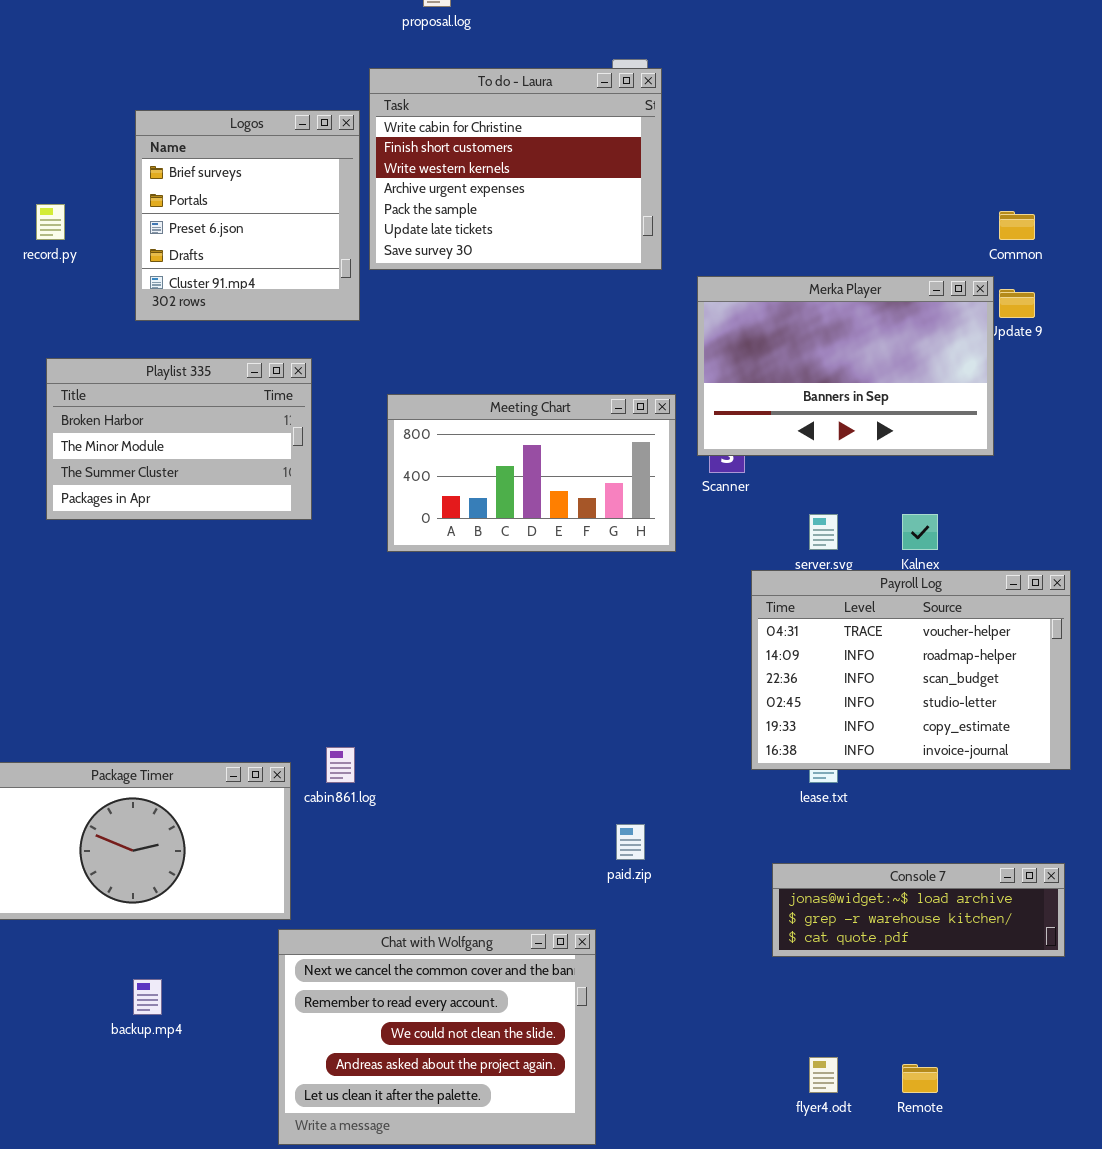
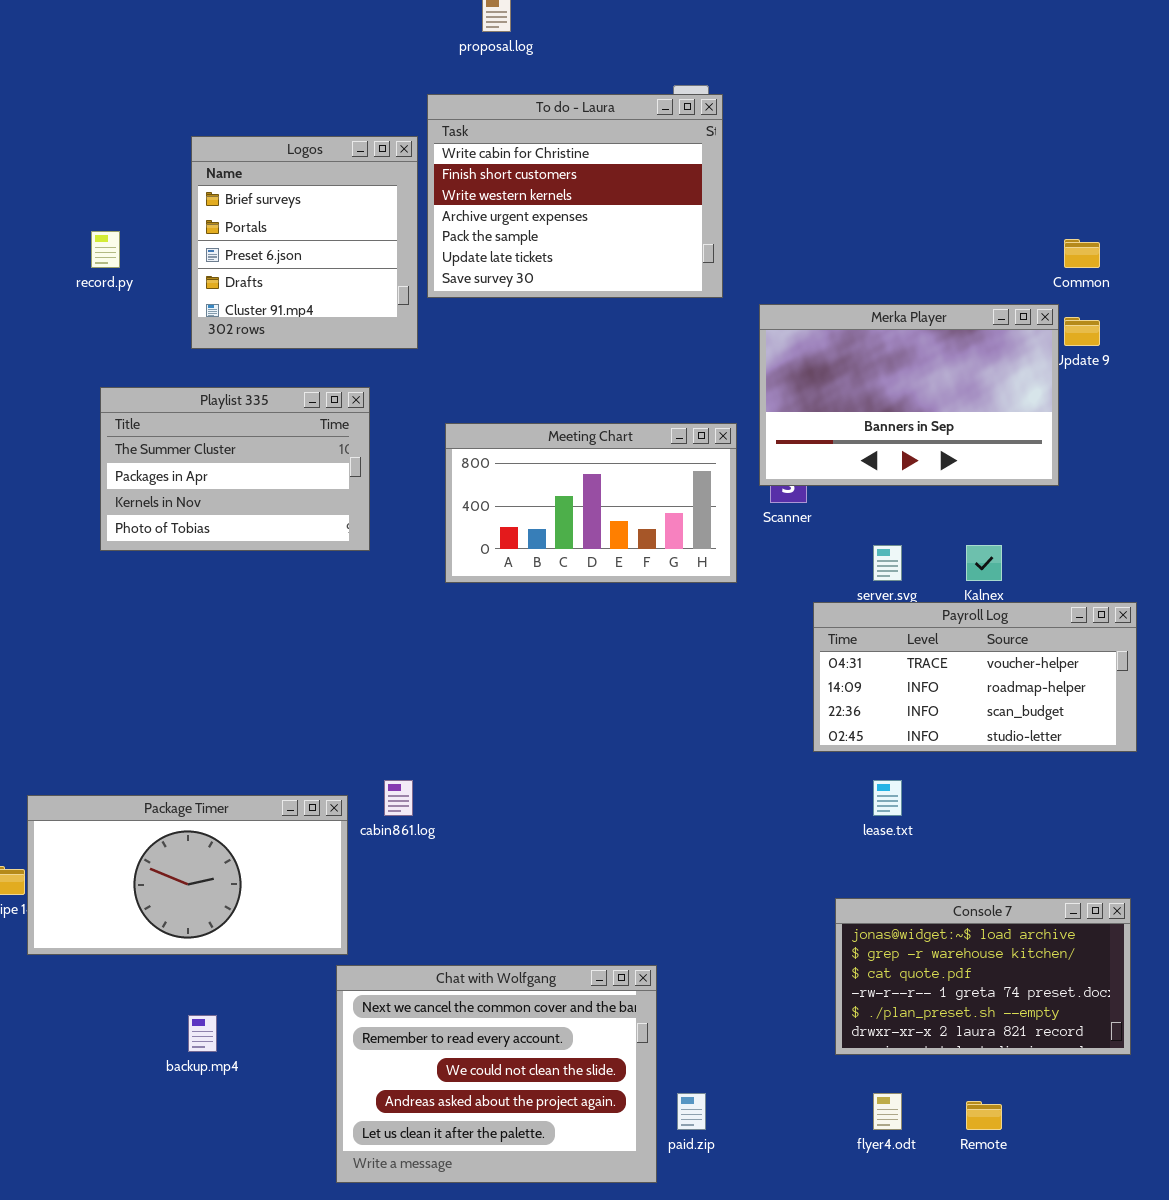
Playlist 335: [46,358,312,520] -> [100,387,370,551], scrolled down 2 rows
Payroll Log: [751,570,1071,770] -> [813,602,1137,752], resized
paid.zip: [616,824,645,860] -> [677,1093,706,1130], moved
Console 7: [772,863,1065,957] -> [835,898,1131,1055], resized

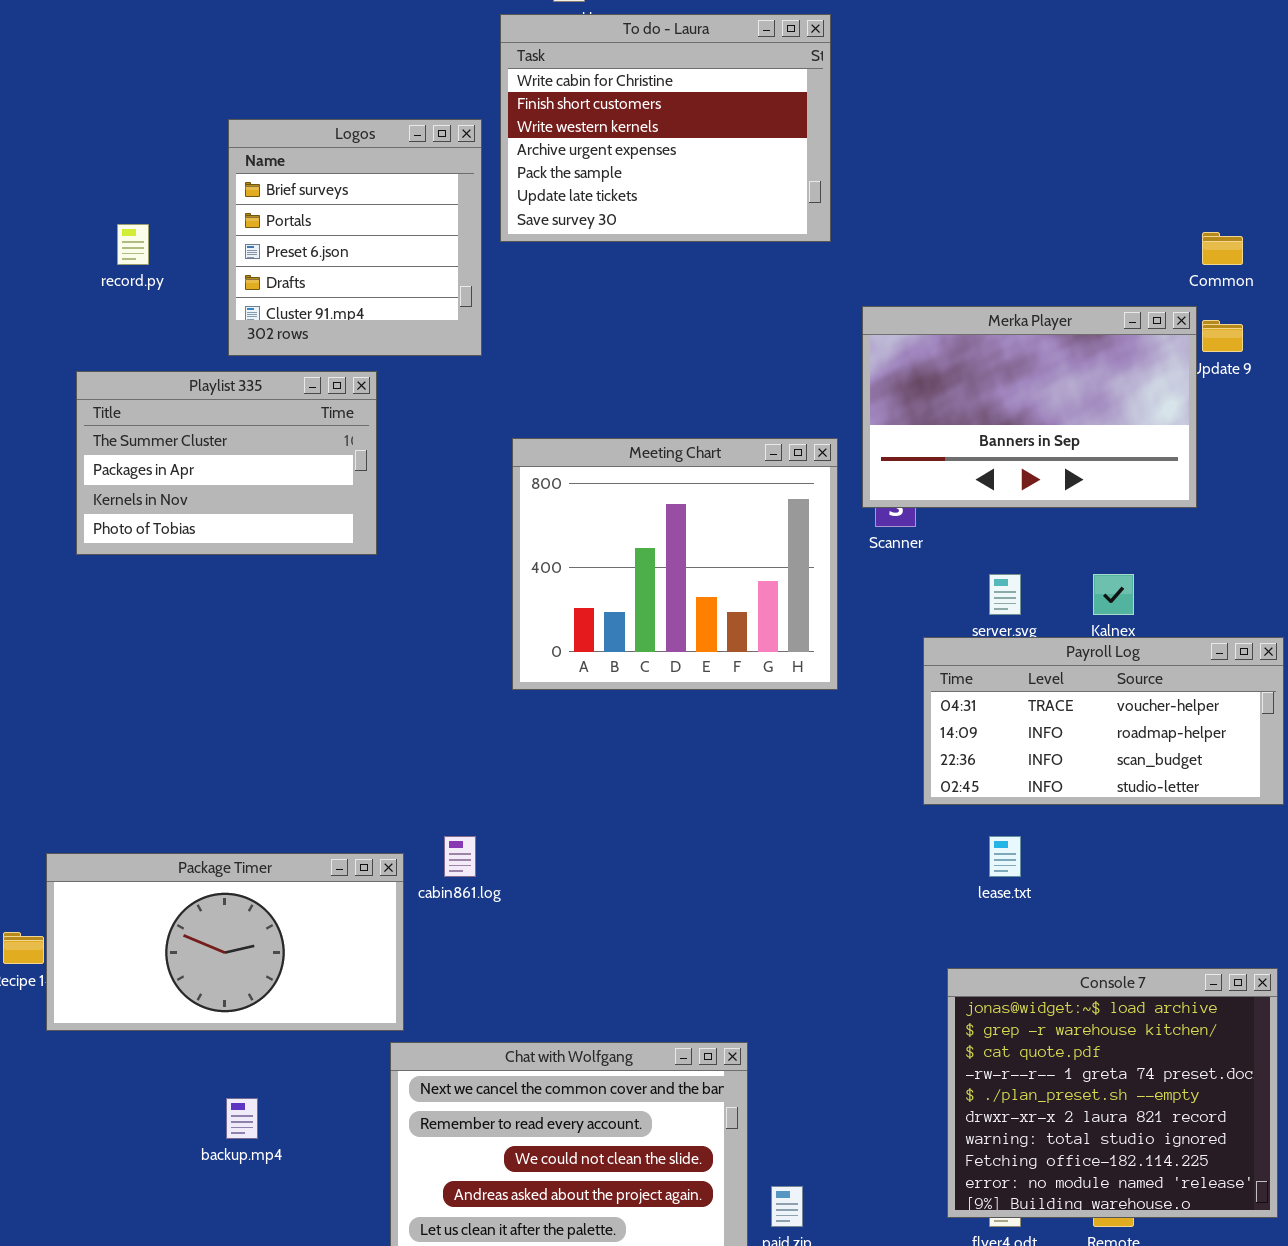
To do - Laura: [427,94,723,298] -> [500,14,831,242], moved
Playlist 335: [100,387,370,551] -> [76,371,377,555], moved
Meeting Chart: [445,423,737,583] -> [512,438,838,690], resized
Console 7: [835,898,1131,1055] -> [947,968,1278,1218], resized

